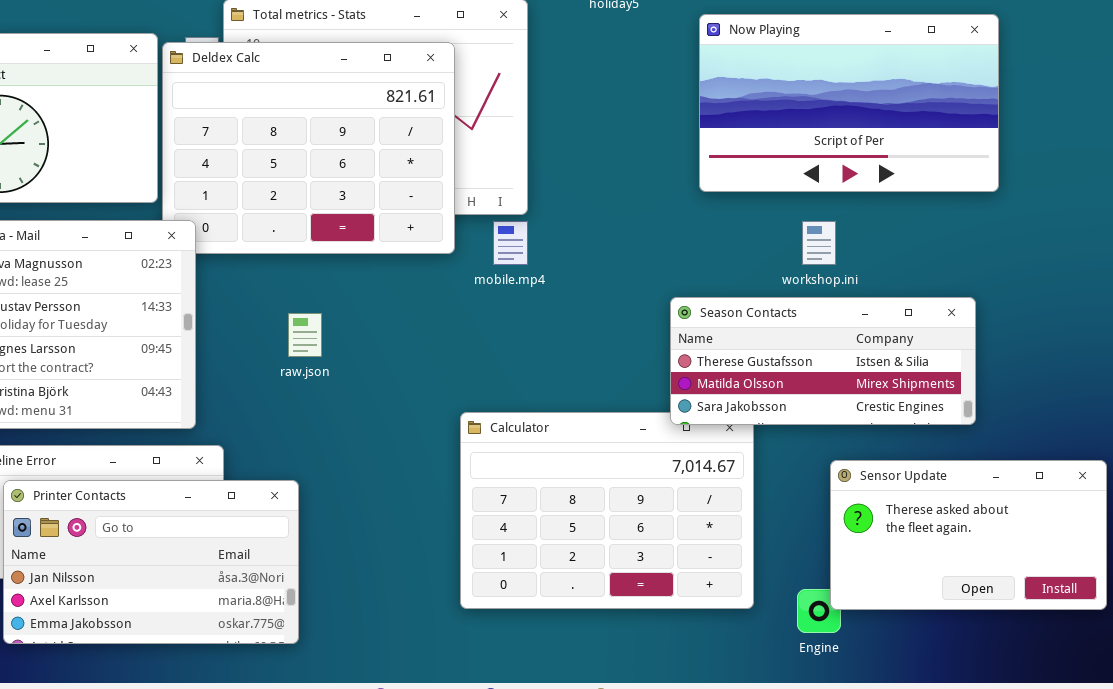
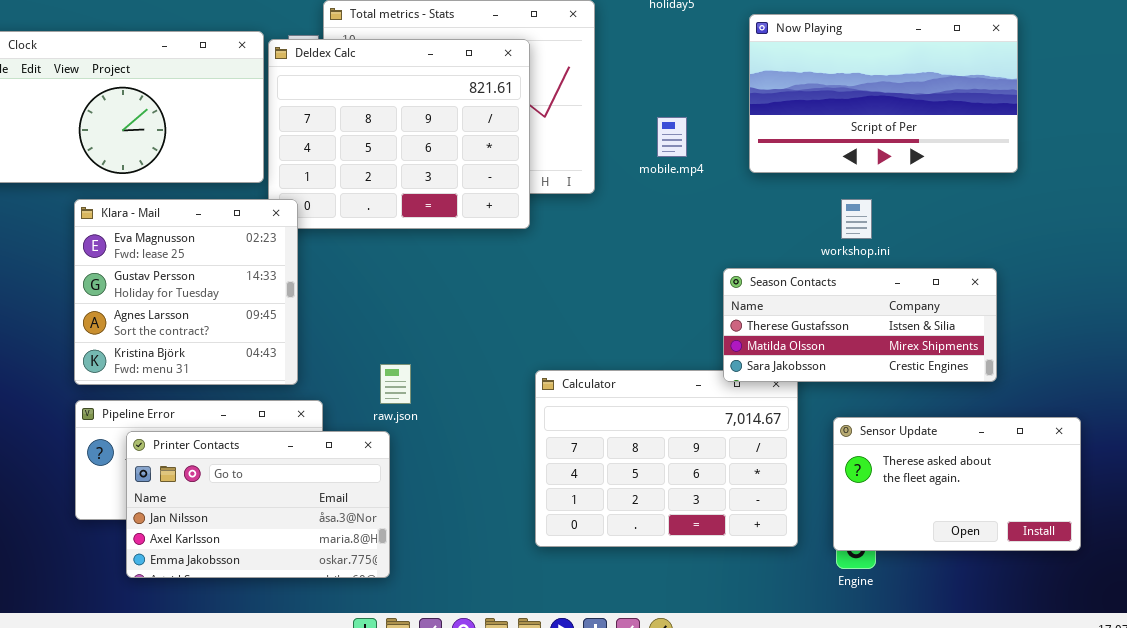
mobile.mp4: [493,221,528,265] -> [657,117,687,157], moved
raw.json: [288,313,322,357] -> [380,364,411,404], moved
Sensor Update: [830,460,1107,610] -> [833,417,1081,551], moved

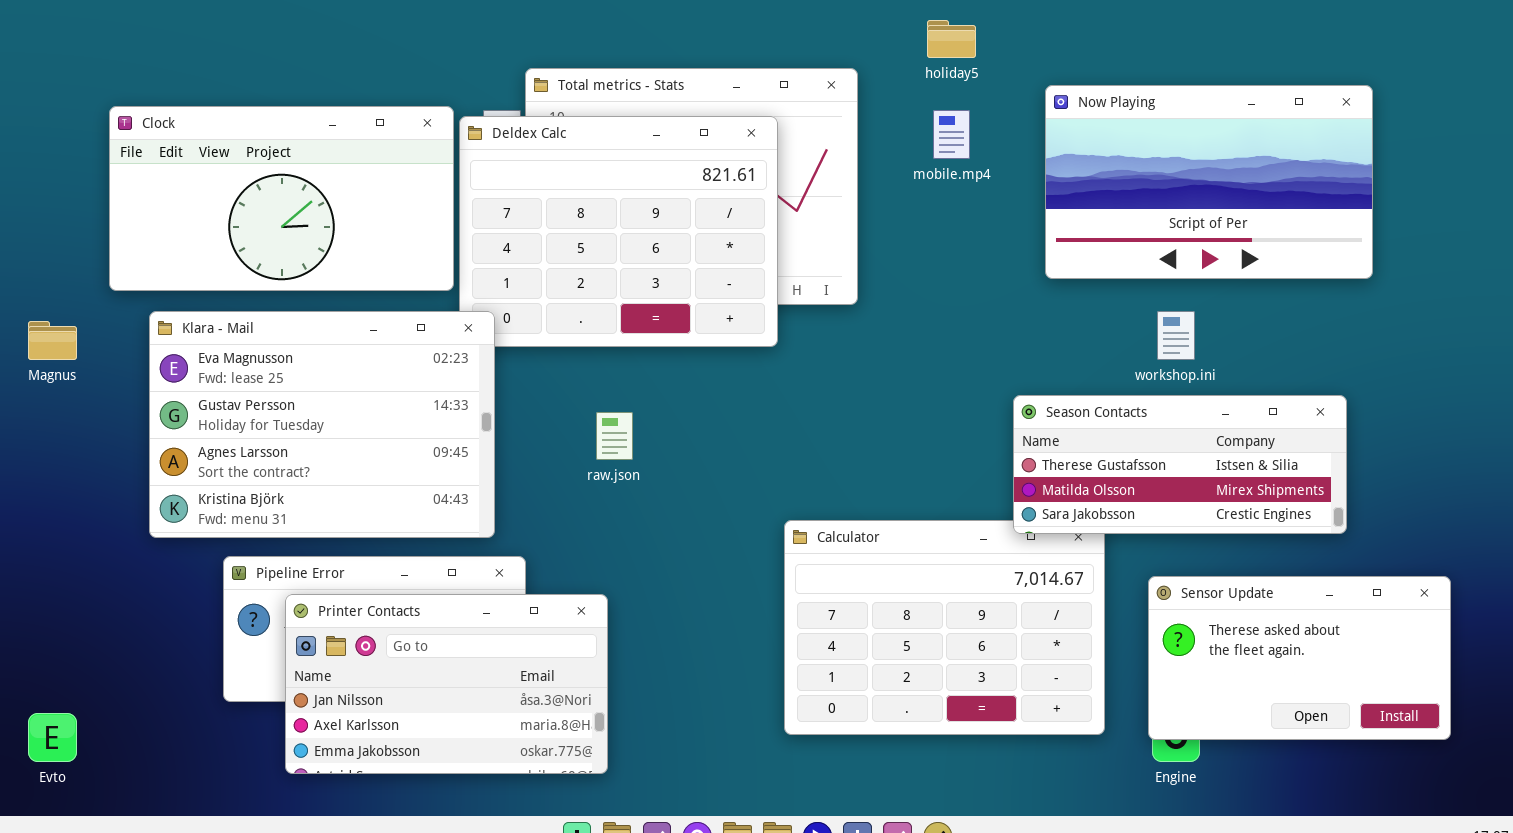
mobile.mp4: [657,117,687,157] -> [933,110,970,159], moved
Klara - Mail: [74,199,298,385] -> [149,311,495,538], resized
raw.json: [380,364,411,404] -> [596,412,633,460], moved

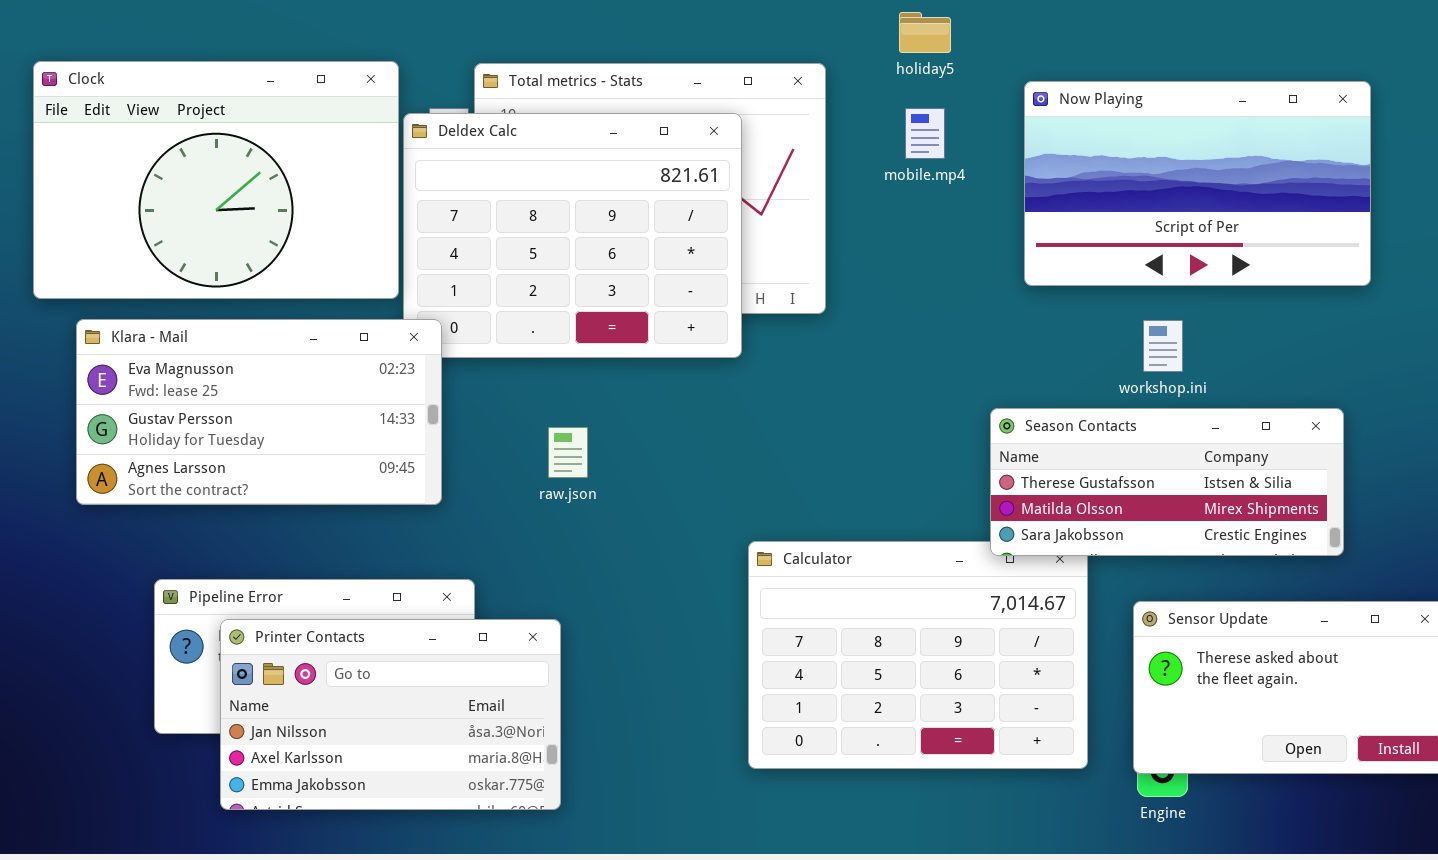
Clock: [109,106,454,291] -> [33,61,399,299], resized
Klara - Mail: [149,311,495,538] -> [76,319,442,505], resized

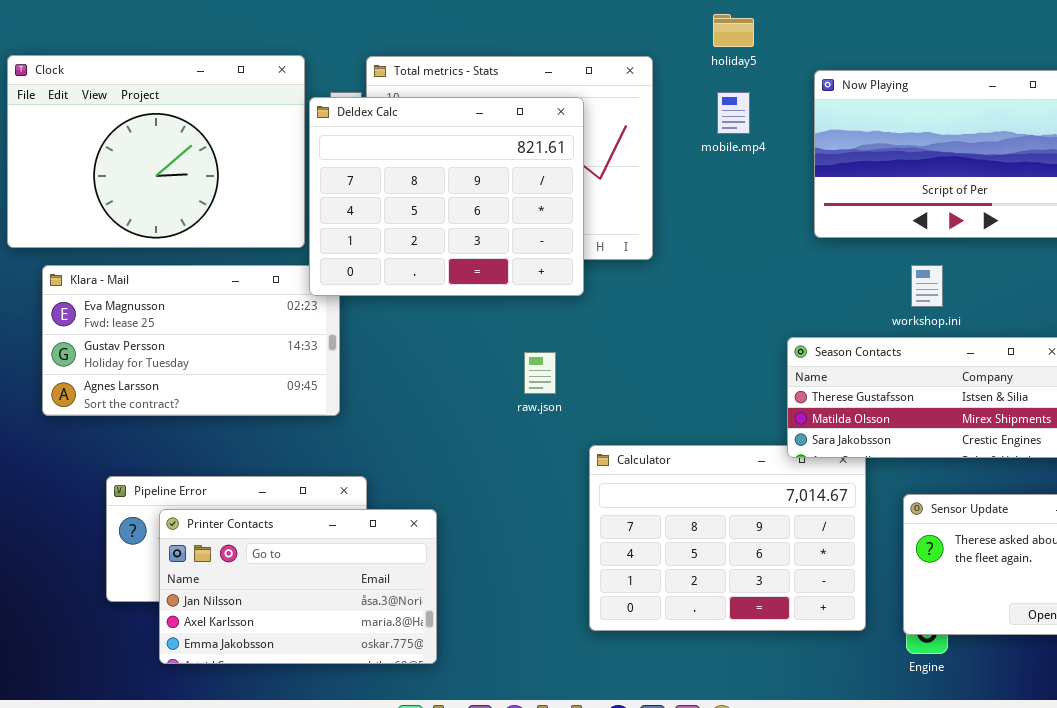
Deldex Calc: [403,113,742,358] -> [309,97,584,296], raised
raw.json: [548,427,588,478] -> [524,352,556,394], moved

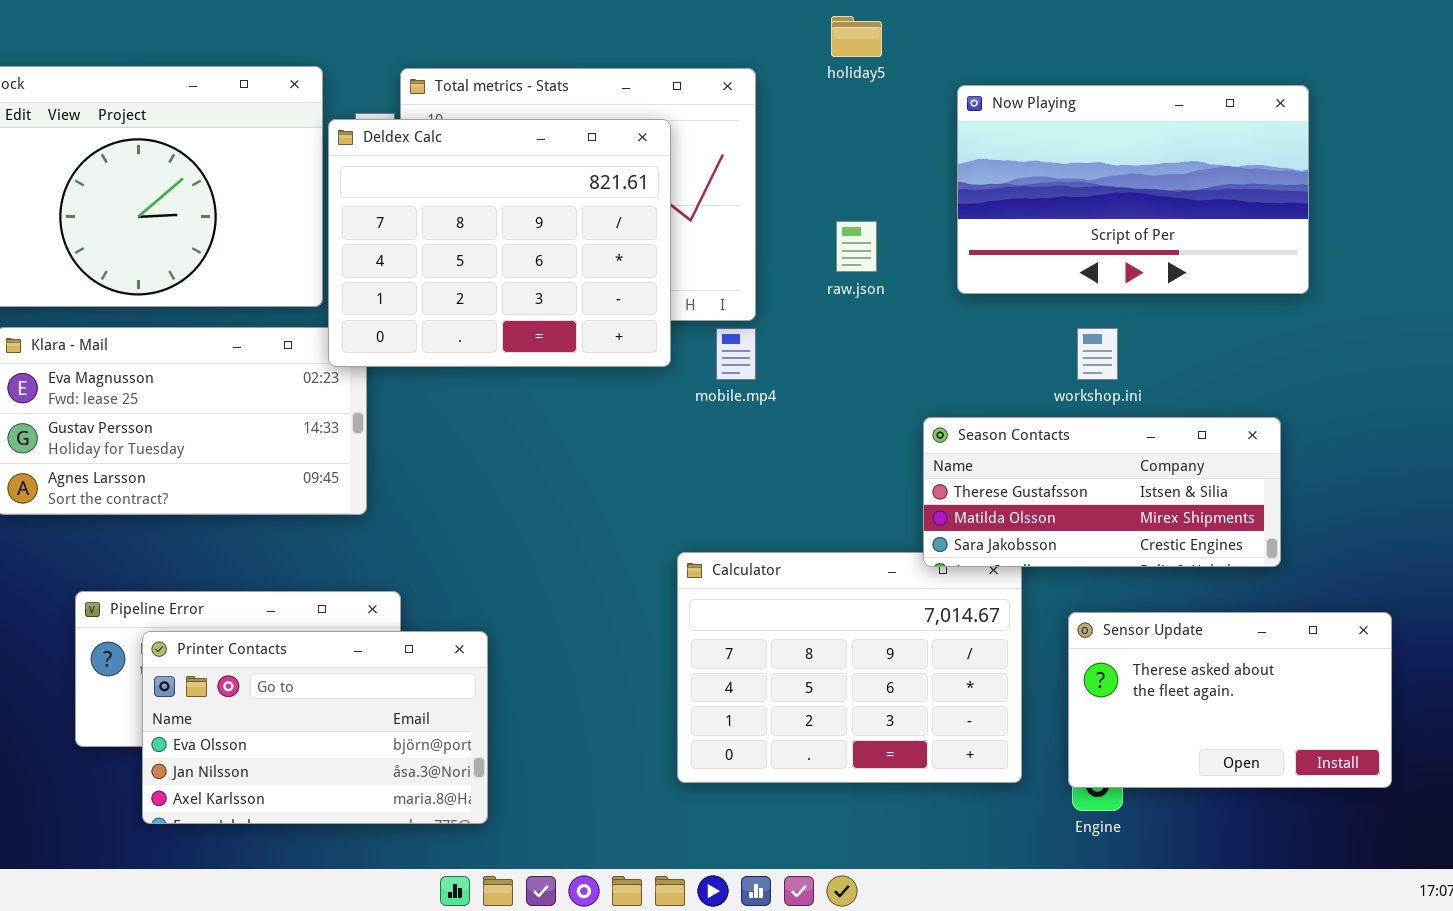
mobile.mp4: [717,92,750,134] -> [716,328,756,380], moved
raw.json: [524,352,556,394] -> [836,221,877,272], moved
Printer Contacts: [159,509,437,664] -> [142,631,488,824], scrolled up 1 row

